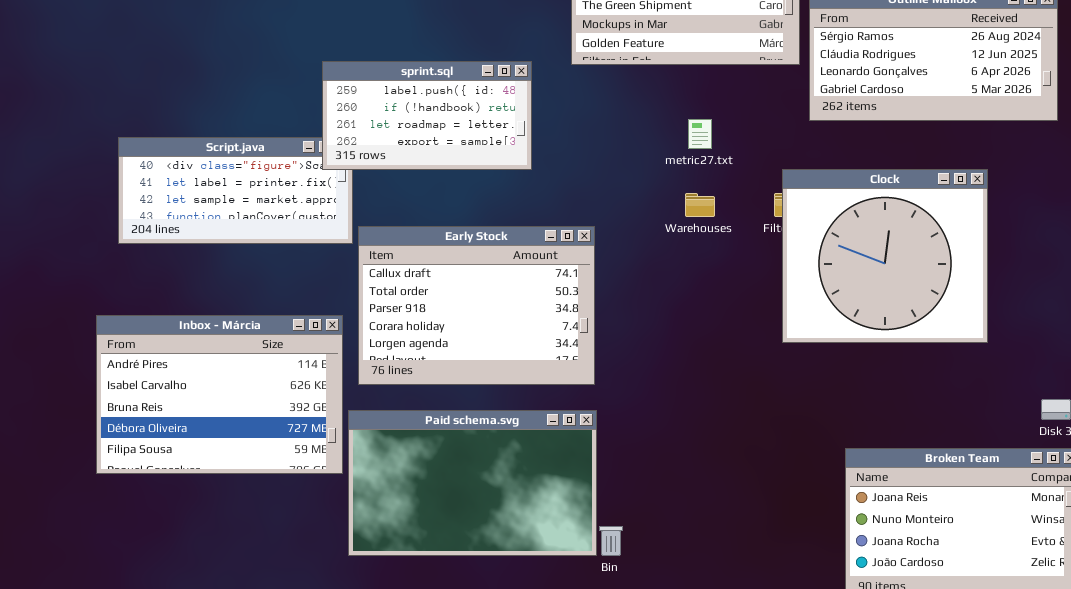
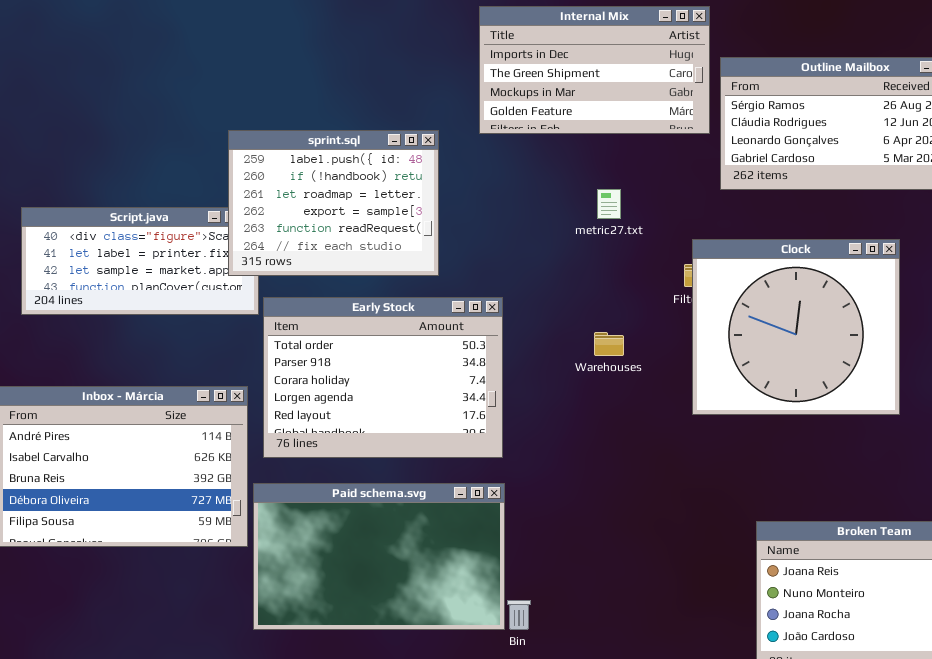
sprint.sql: [322,61,532,170] -> [228,130,439,276], resized
Warehouses: [685,193,715,217] -> [594,332,624,356], moved
Early Stock: [358,226,595,385] -> [263,297,503,458], scrolled down 1 row

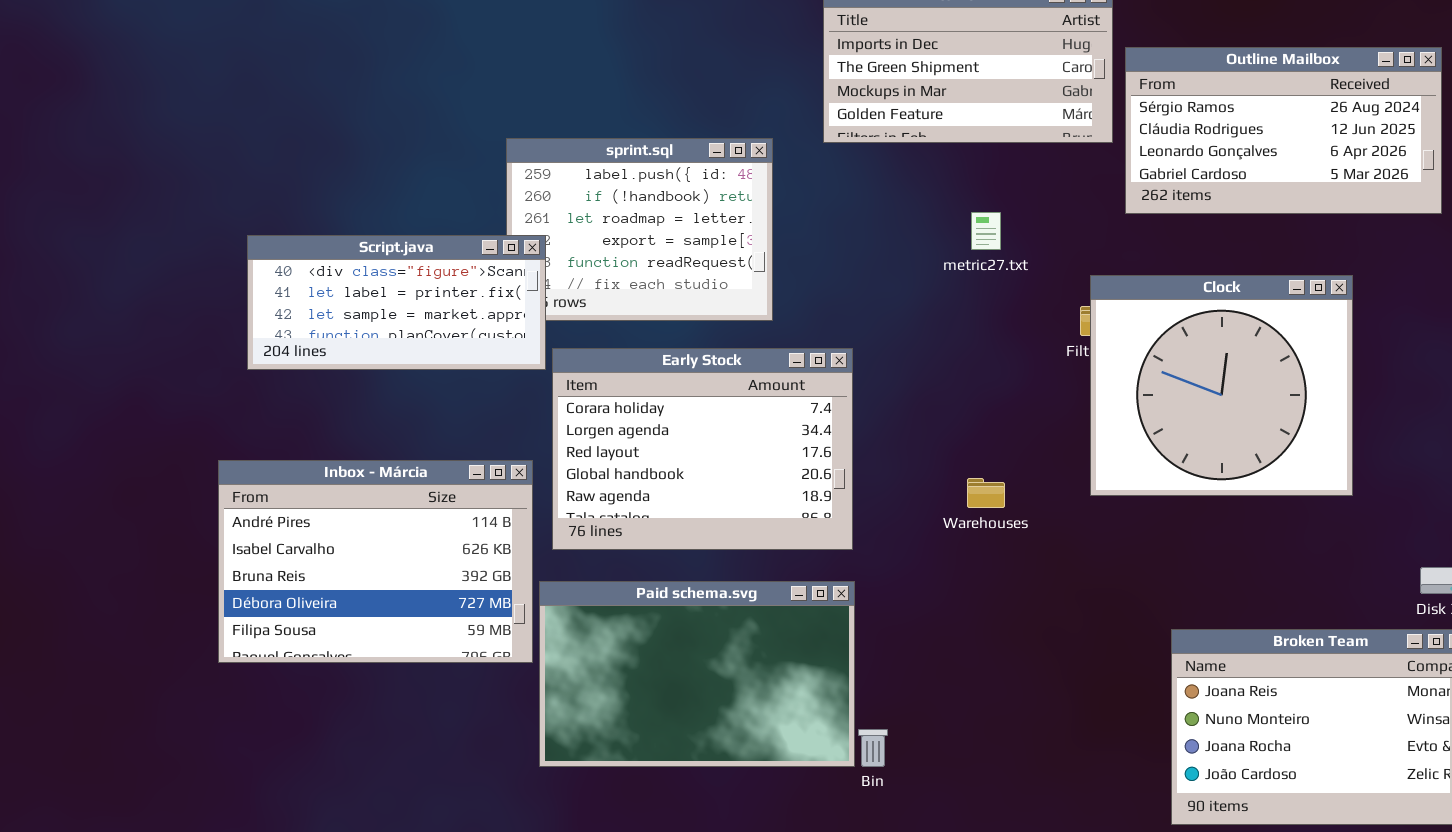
Script.java: [21,207,259,315] -> [247,235,546,370], raised
Early Stock: [263,297,503,458] -> [552,348,853,550], scrolled down 2 rows
Warehouses: [594,332,624,356] -> [967,478,1005,508], moved

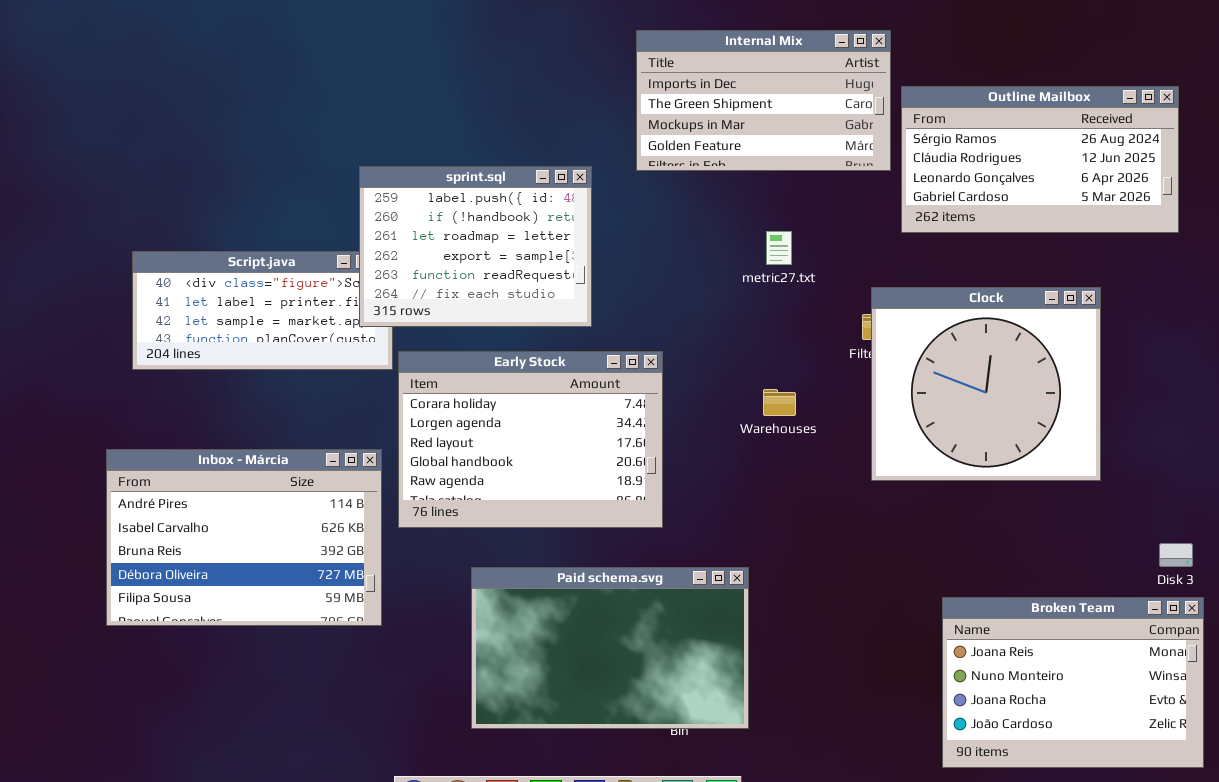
sprint.sql: [506,138,773,321] -> [359,166,592,327], raised
Warehouses: [967,478,1005,508] -> [763,389,796,416], moved
Paid schema.svg: [539,581,855,767] -> [471,567,749,729], moved

